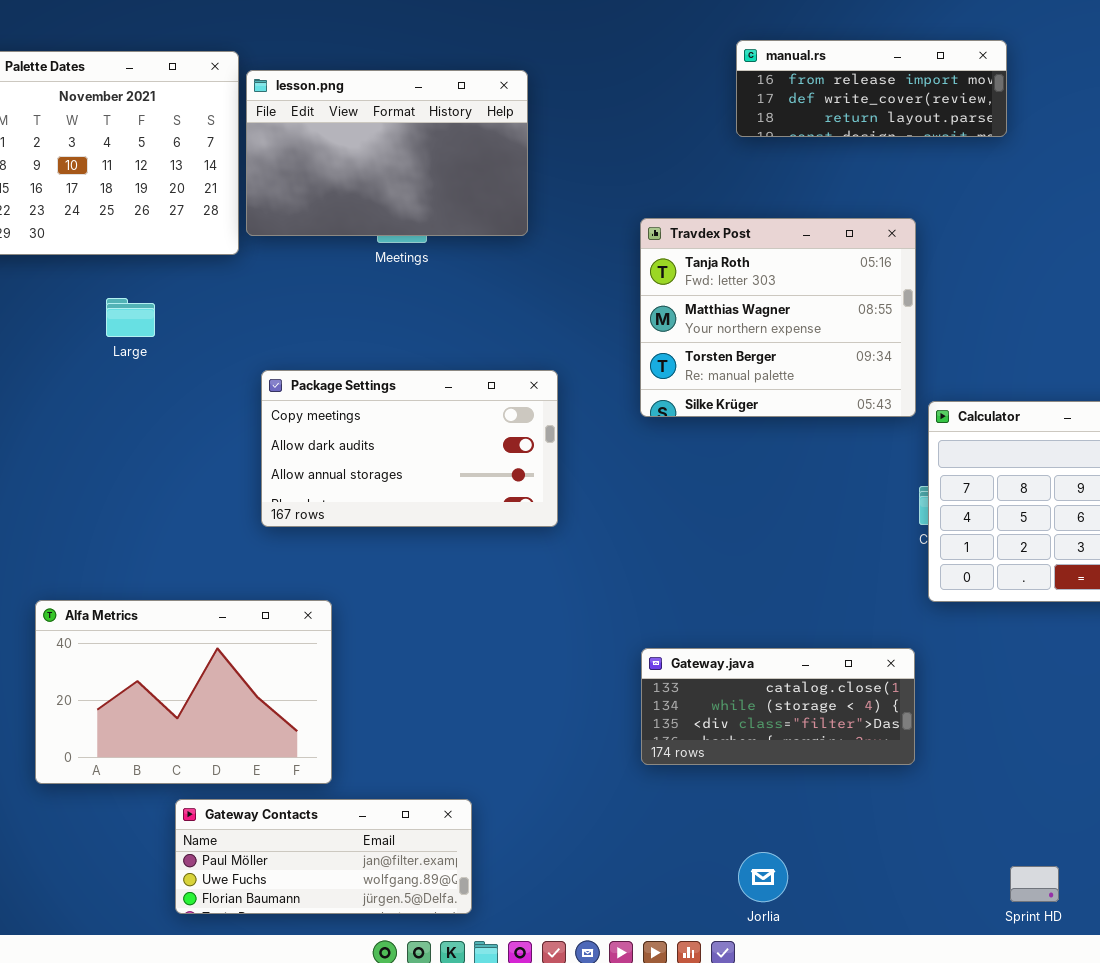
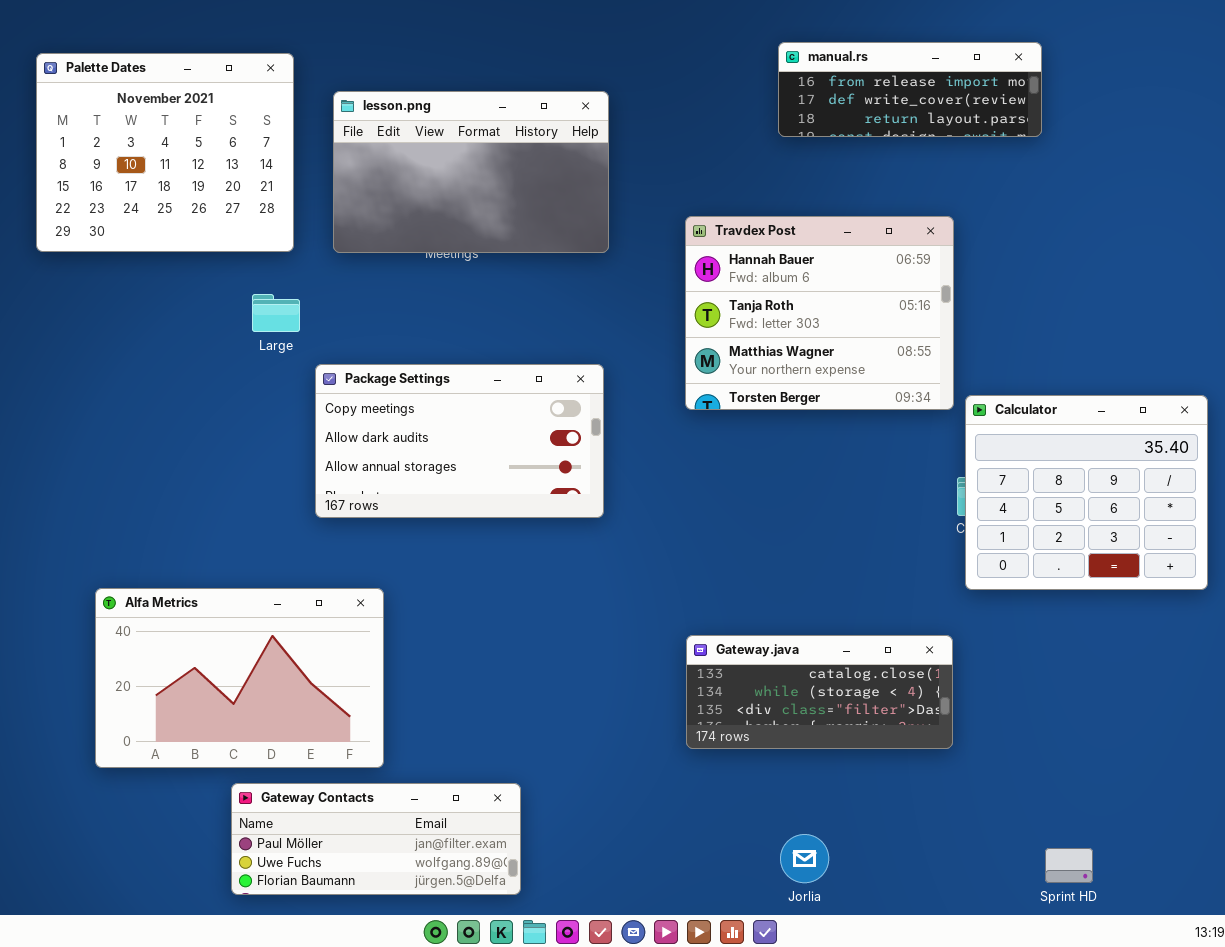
lesson.png: [246,70,528,236] -> [333,91,609,253], moved
Travdex Post: [640,218,916,417] -> [685,216,954,410], scrolled up 1 row
Large: [106,298,155,337] -> [252,294,300,332], moved

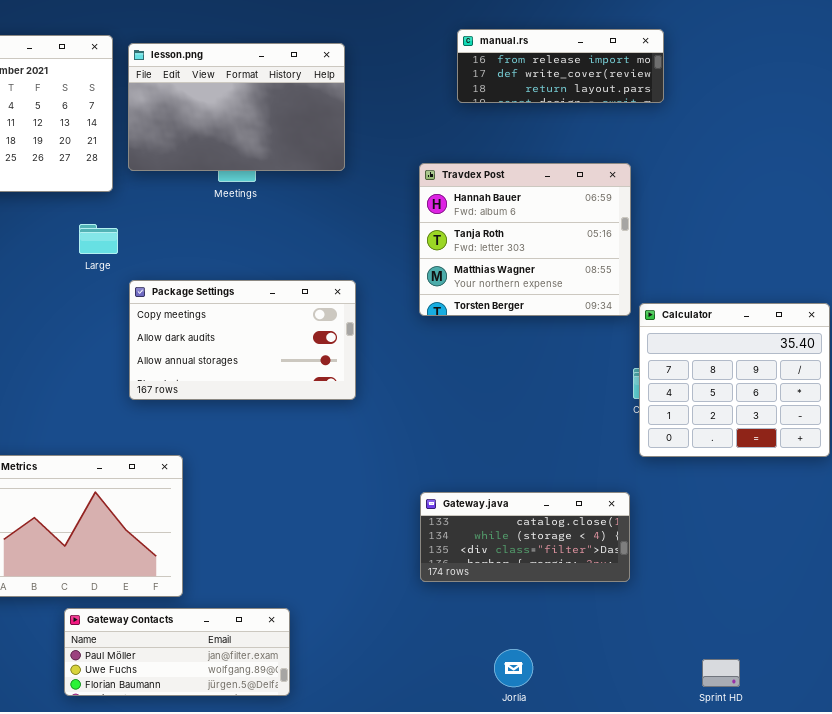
manual.rs: [778,42,1042,137] -> [457,29,664,103], moved
lesson.png: [333,91,609,253] -> [128,43,345,171], moved

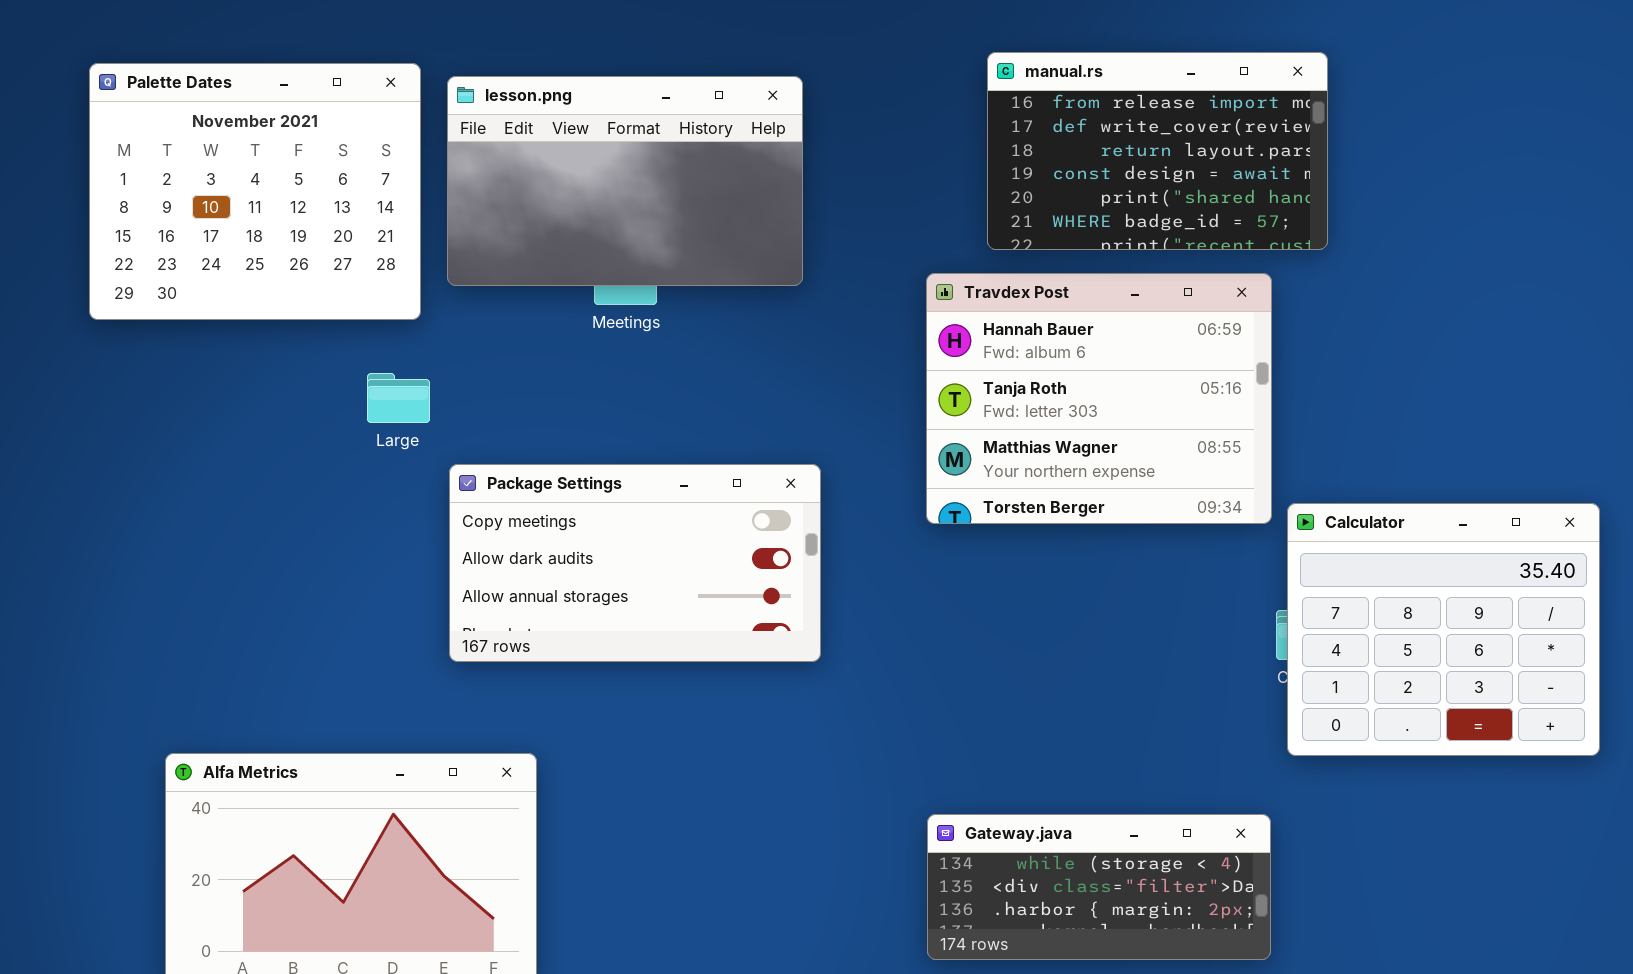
manual.rs: [457,29,664,103] -> [987,52,1328,250], resized
Gateway.java: [420,492,630,582] -> [927,814,1271,960], scrolled down 1 row

